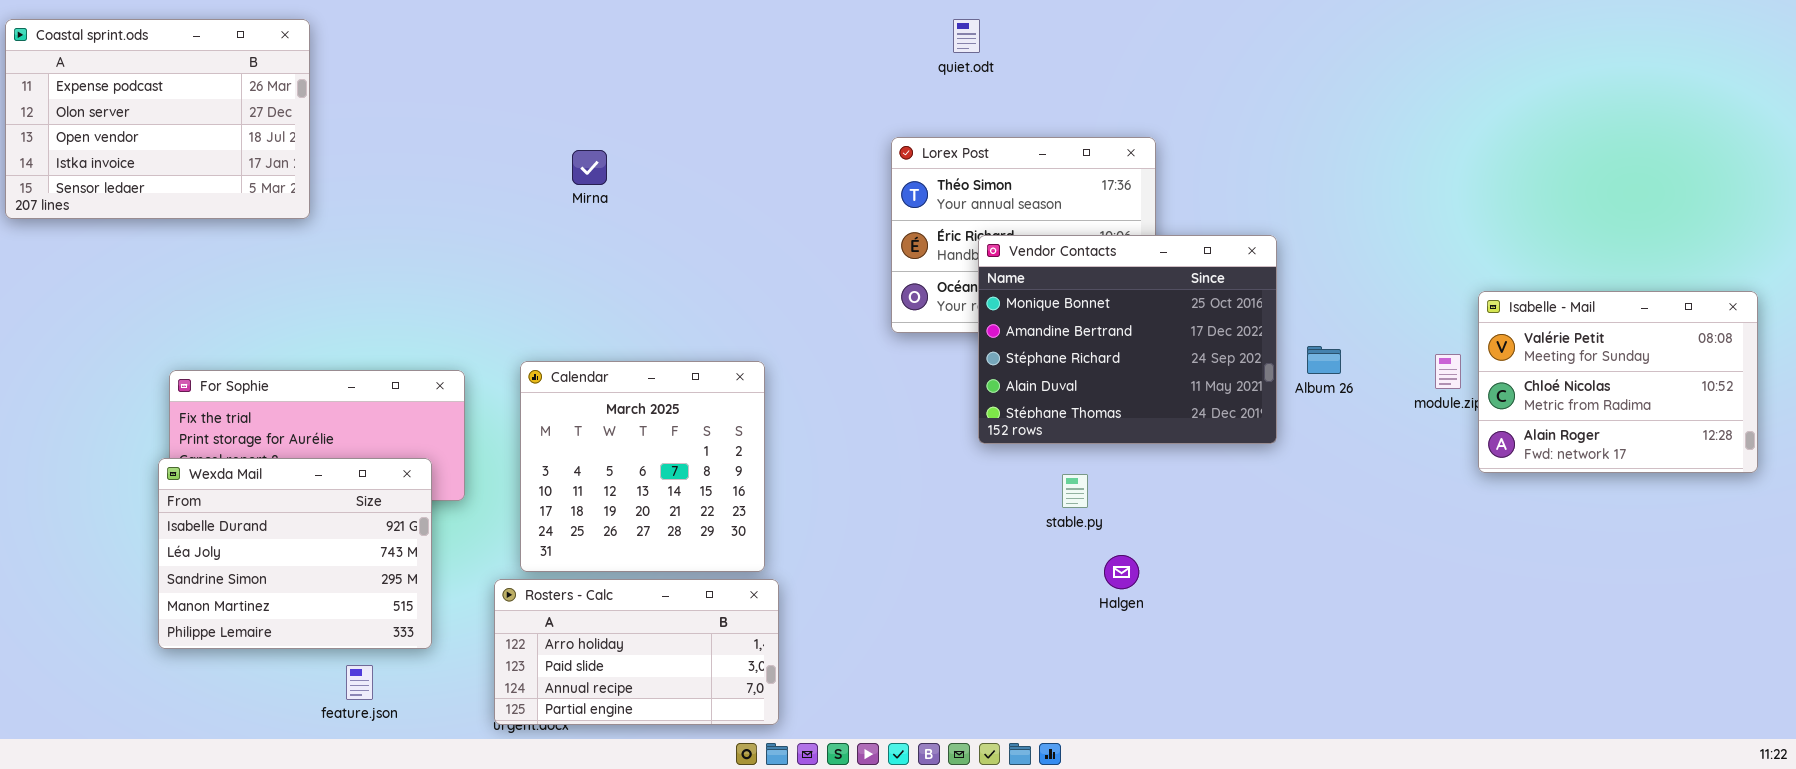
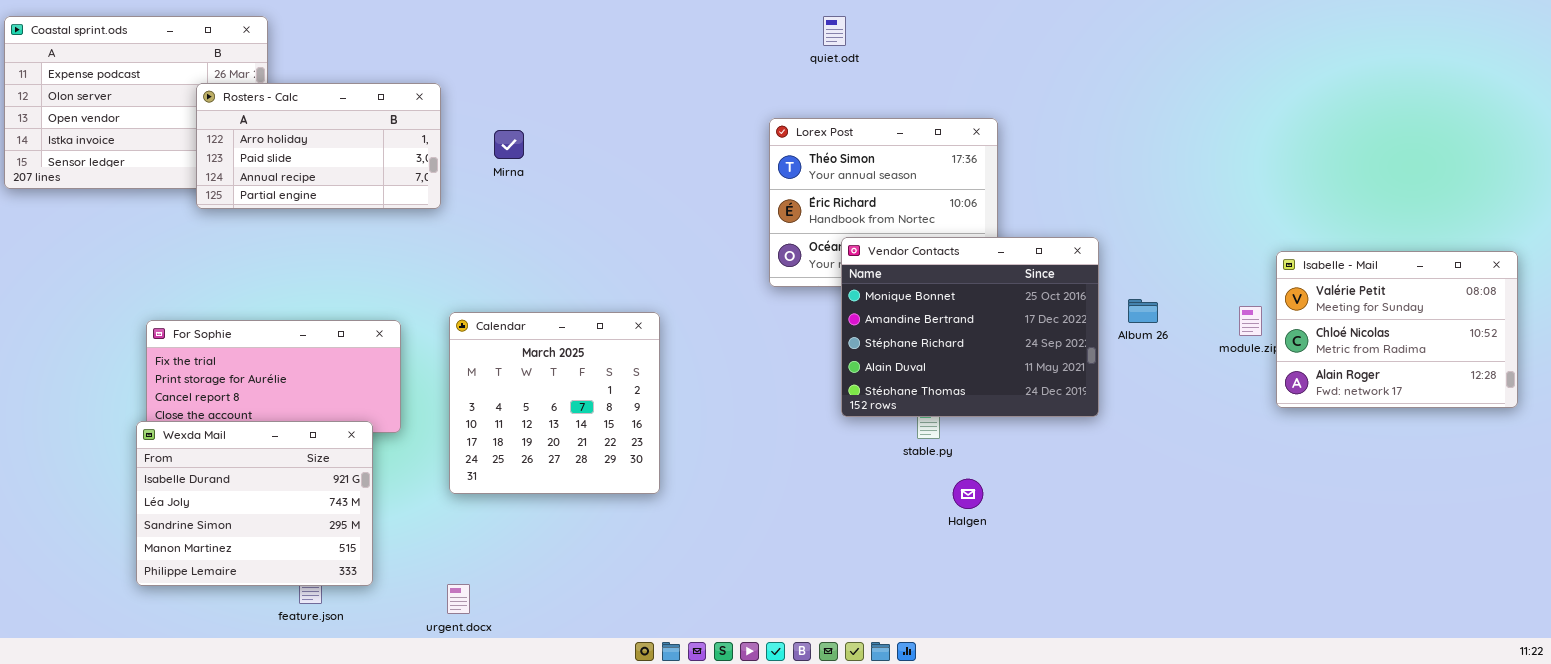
Vendor Contacts: [978,235,1277,444] -> [841,237,1099,417], moved
Wexda Mail: [158,458,432,649] -> [136,421,373,586], moved
Rosters - Calc: [494,579,779,725] -> [196,83,441,209], moved

